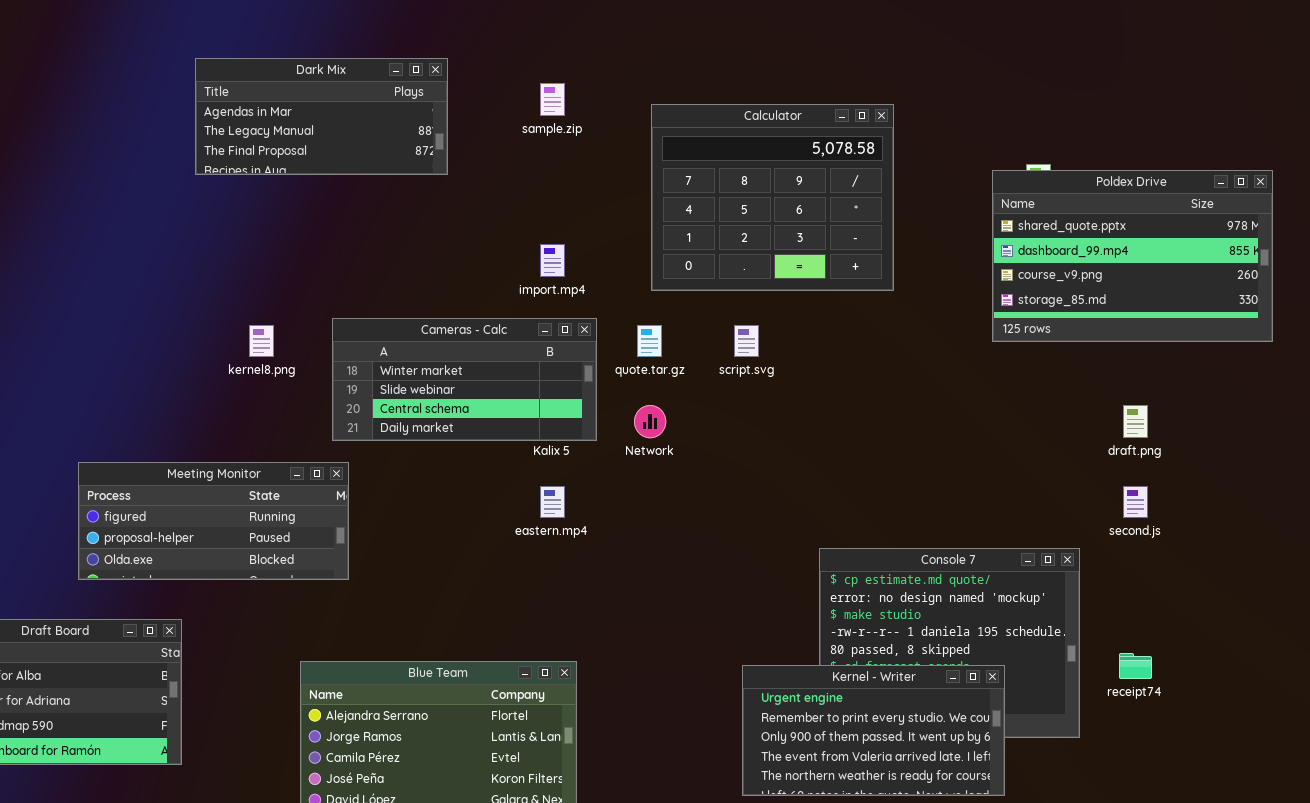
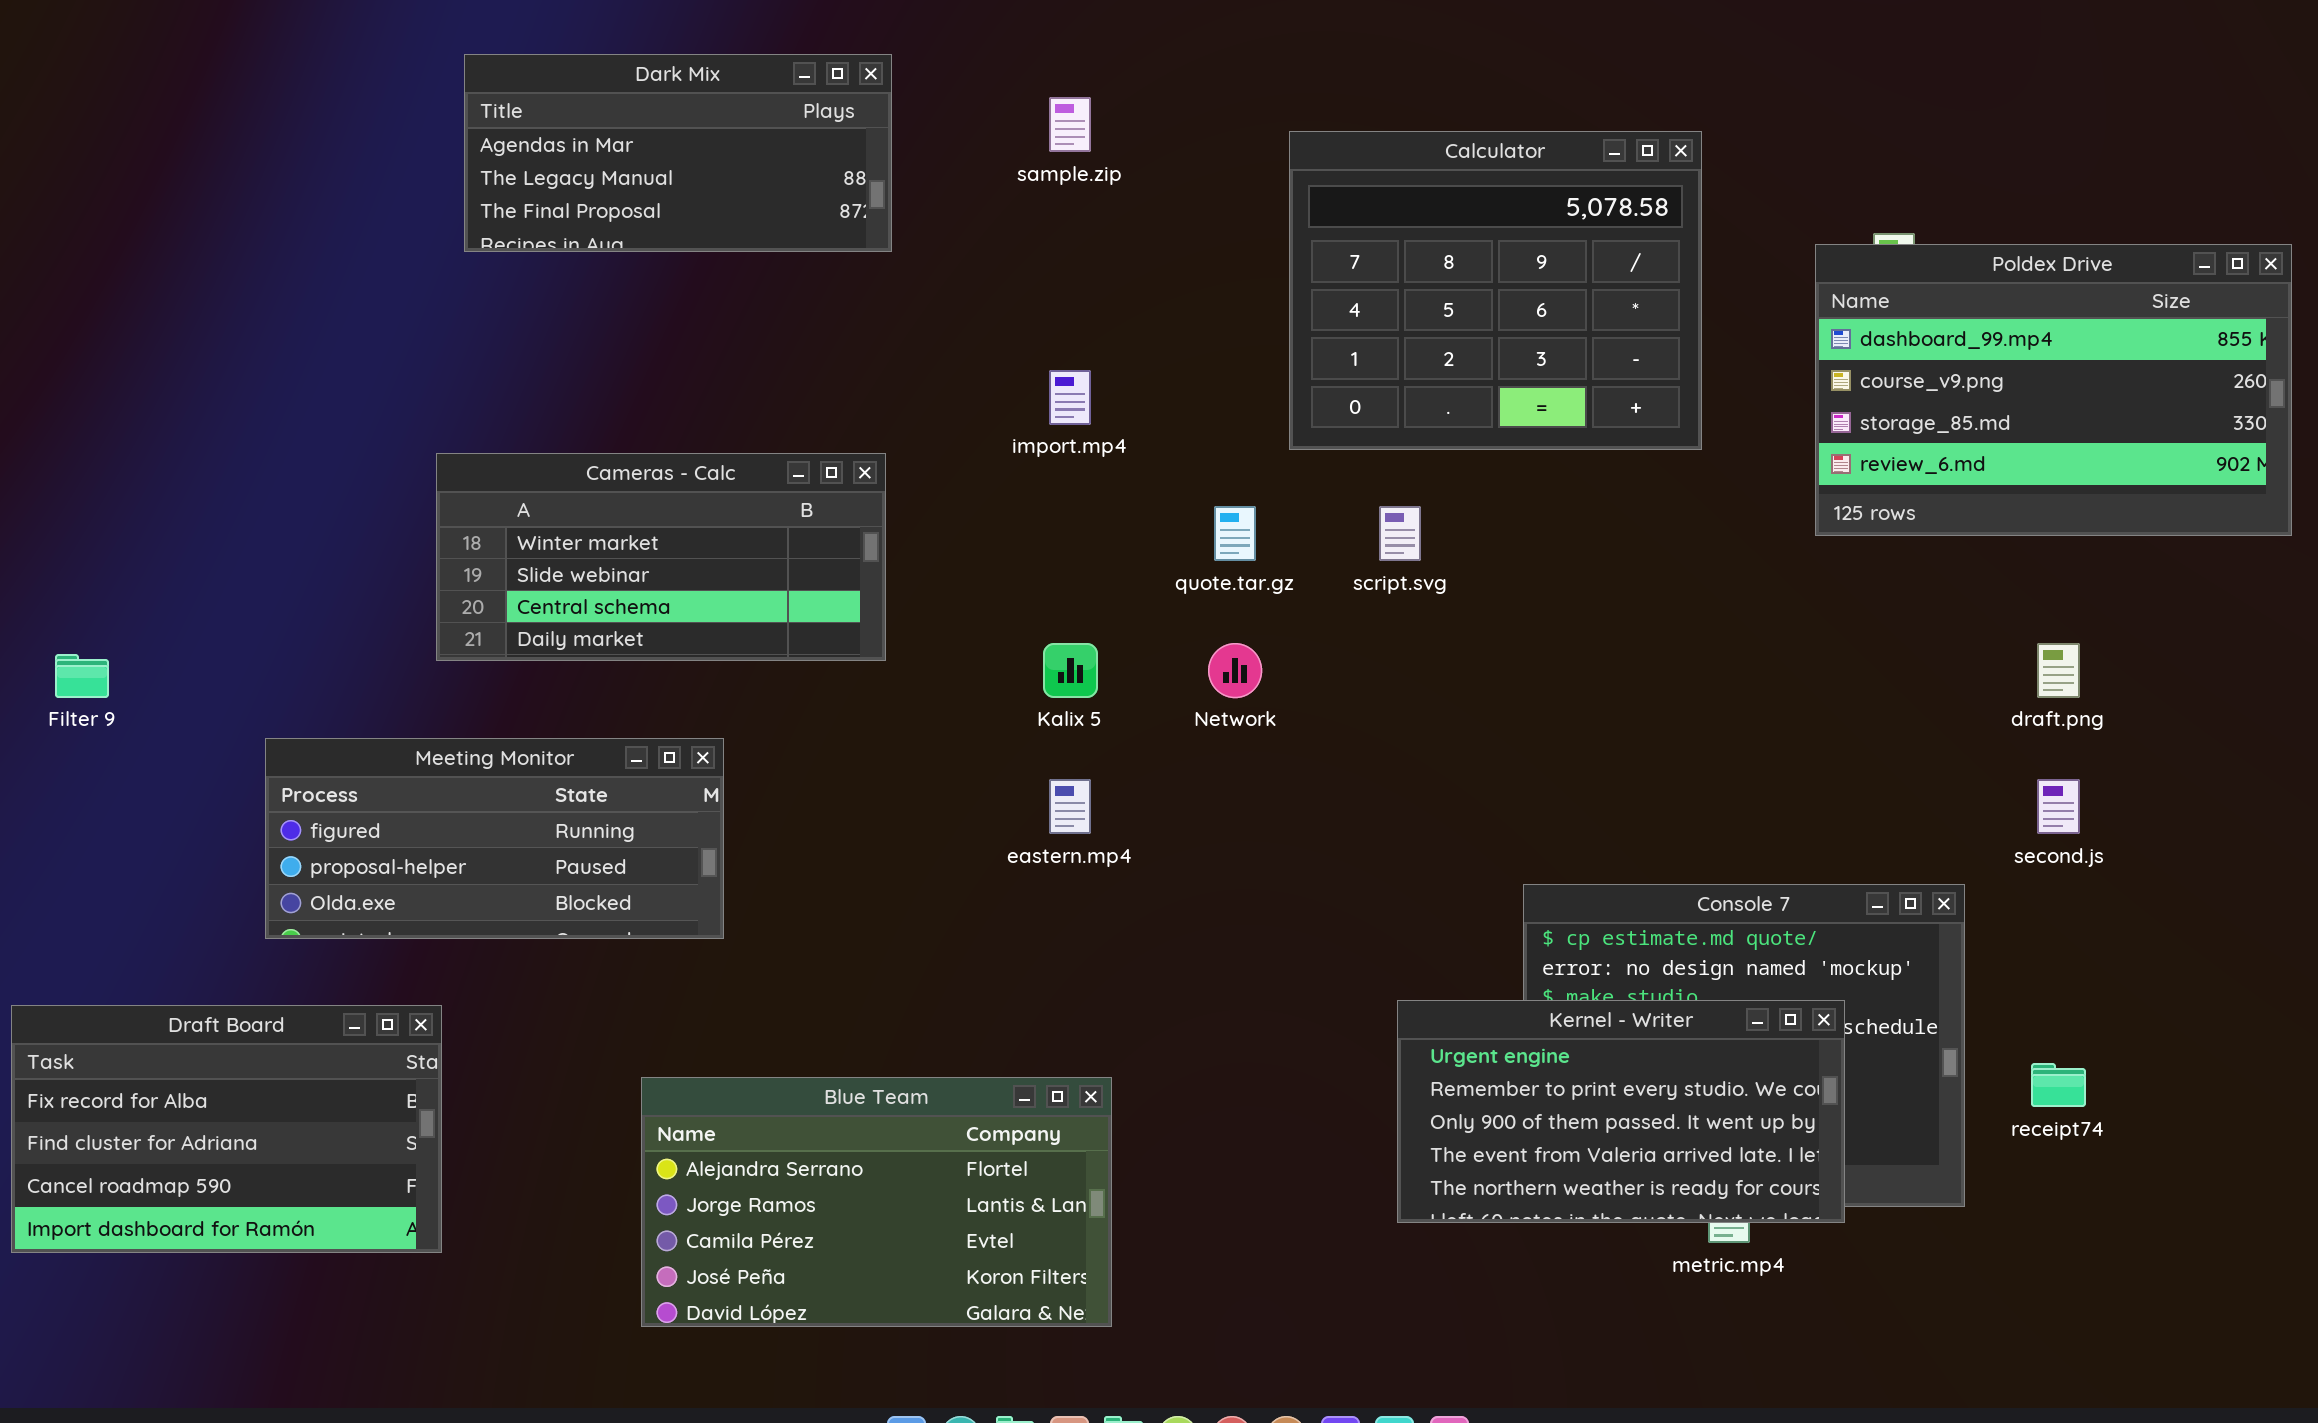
Calculator: [651,104,894,291] -> [1289,131,1702,450], moved
Poldex Drive: [992,170,1273,342] -> [1815,244,2292,536], scrolled down 1 row
Cameras - Calc: [332,318,597,441] -> [436,453,886,661], moved
Kernel - Writer: [742,665,1005,796] -> [1397,1000,1845,1223], moved

